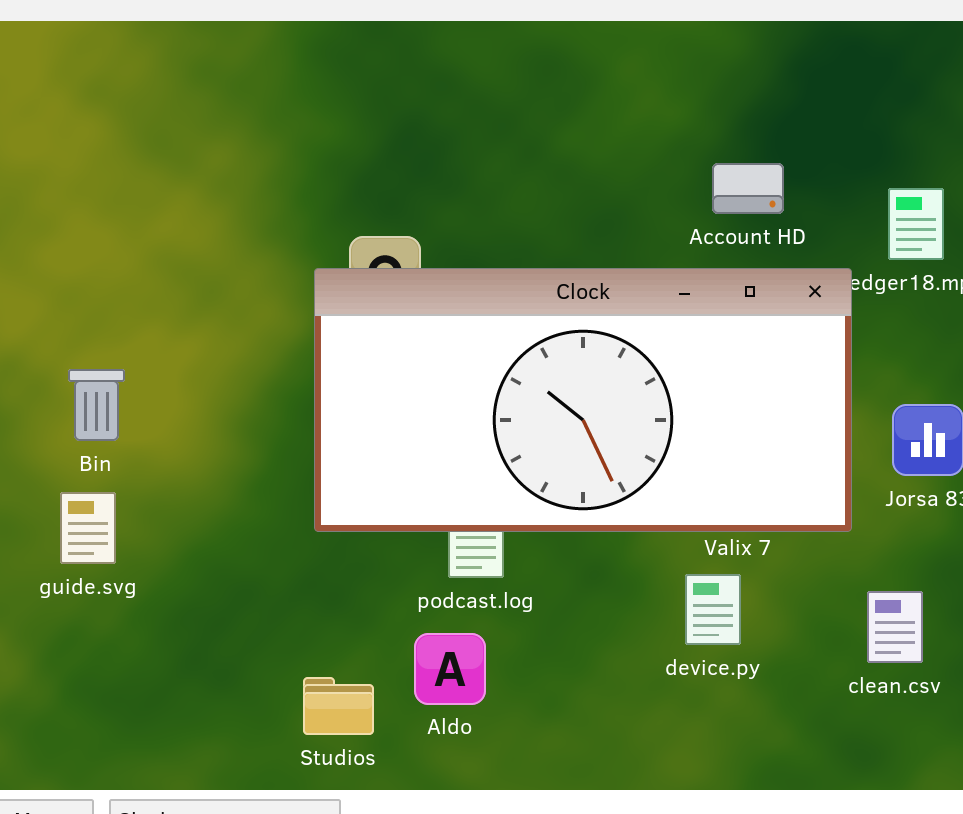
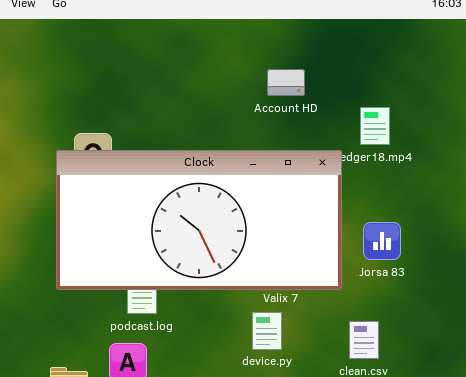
Account HD: [712,163,784,214] -> [267,69,305,96], moved

